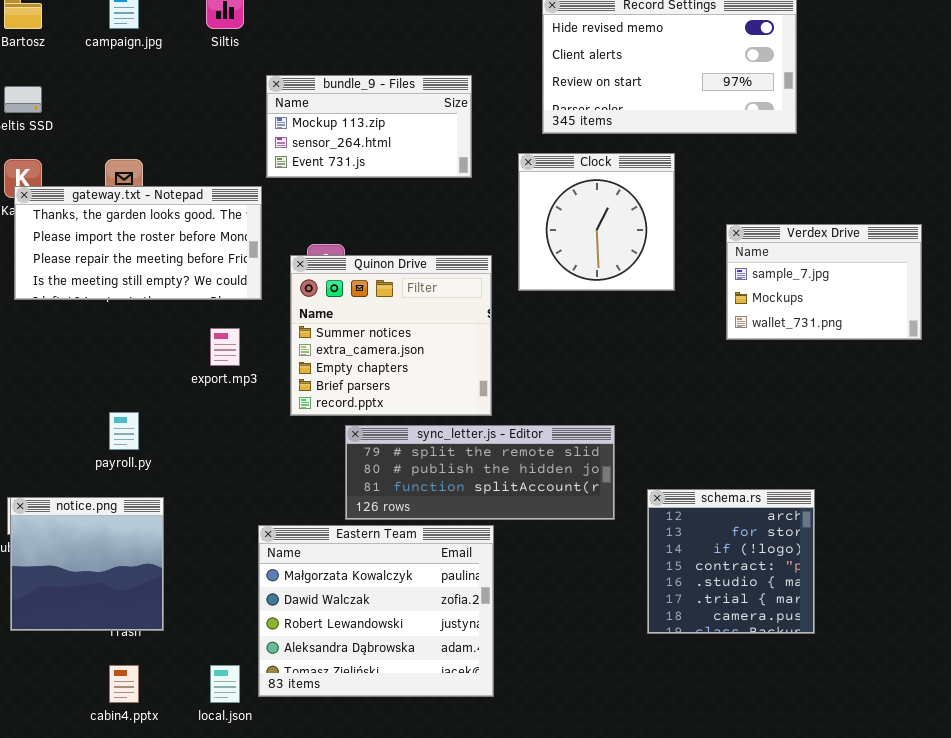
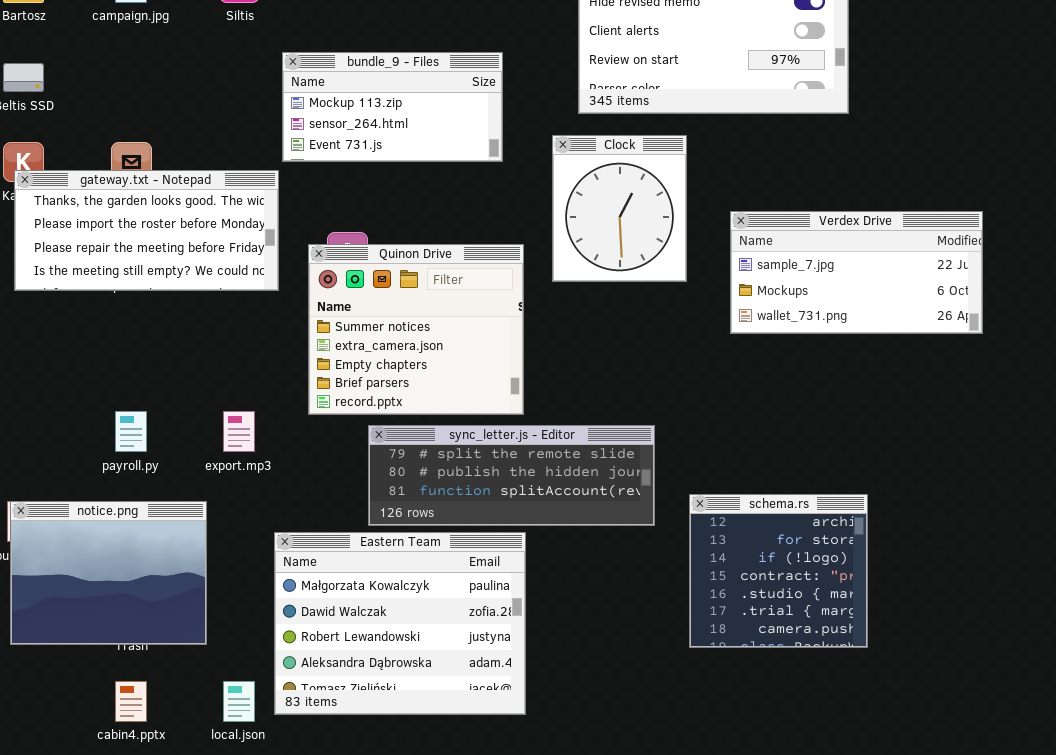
Clock: [518,153,675,291] -> [552,135,687,282], resized
Verdex Drive: [726,224,922,340] -> [730,211,983,334], resized
export.mp3: [210,328,240,366] -> [223,411,255,452], moved
notice.png: [10,497,164,631] -> [10,501,207,645], resized

